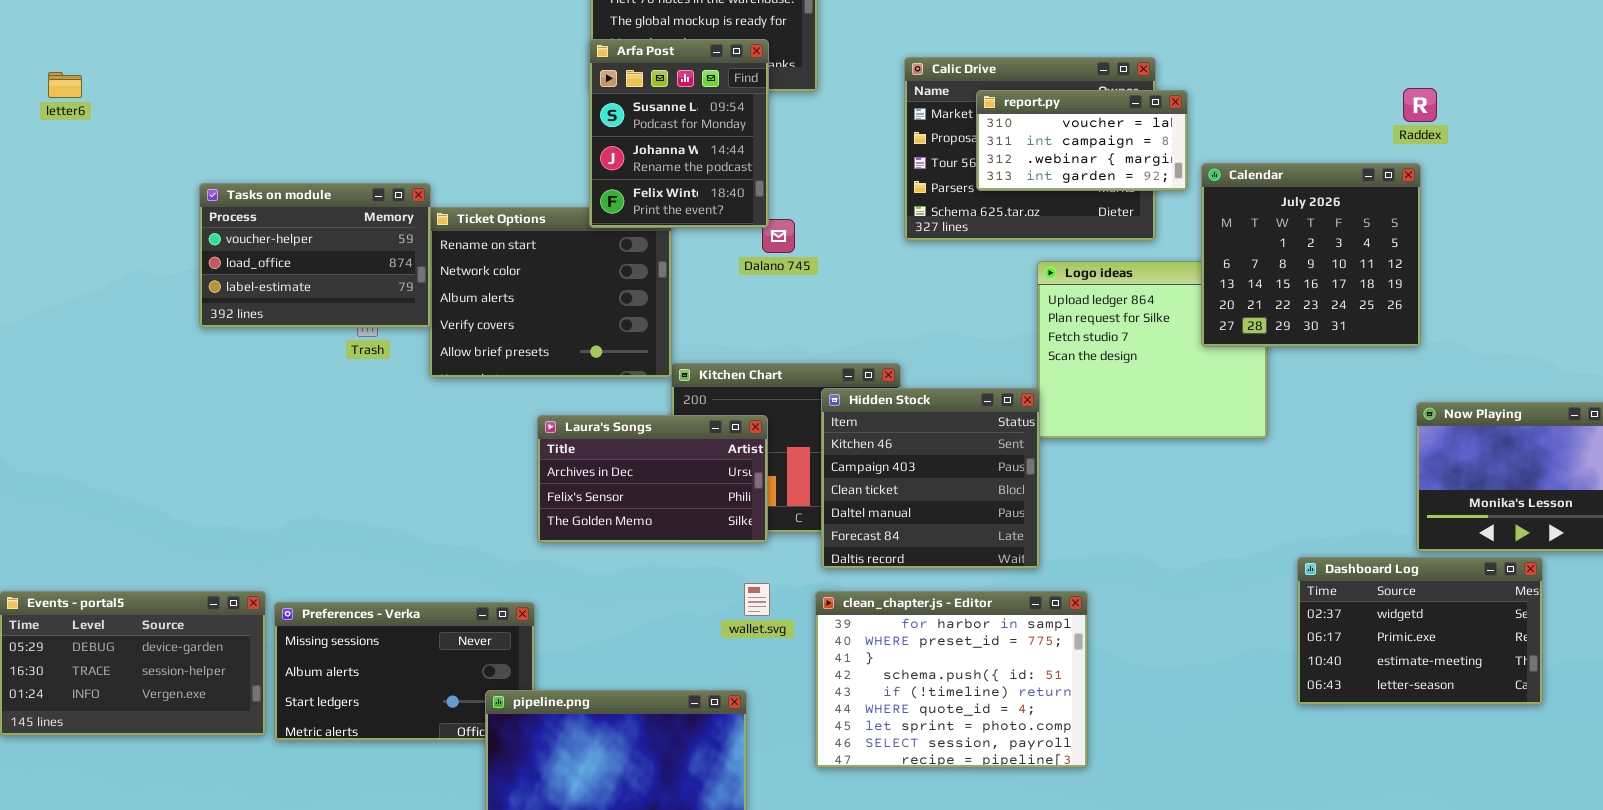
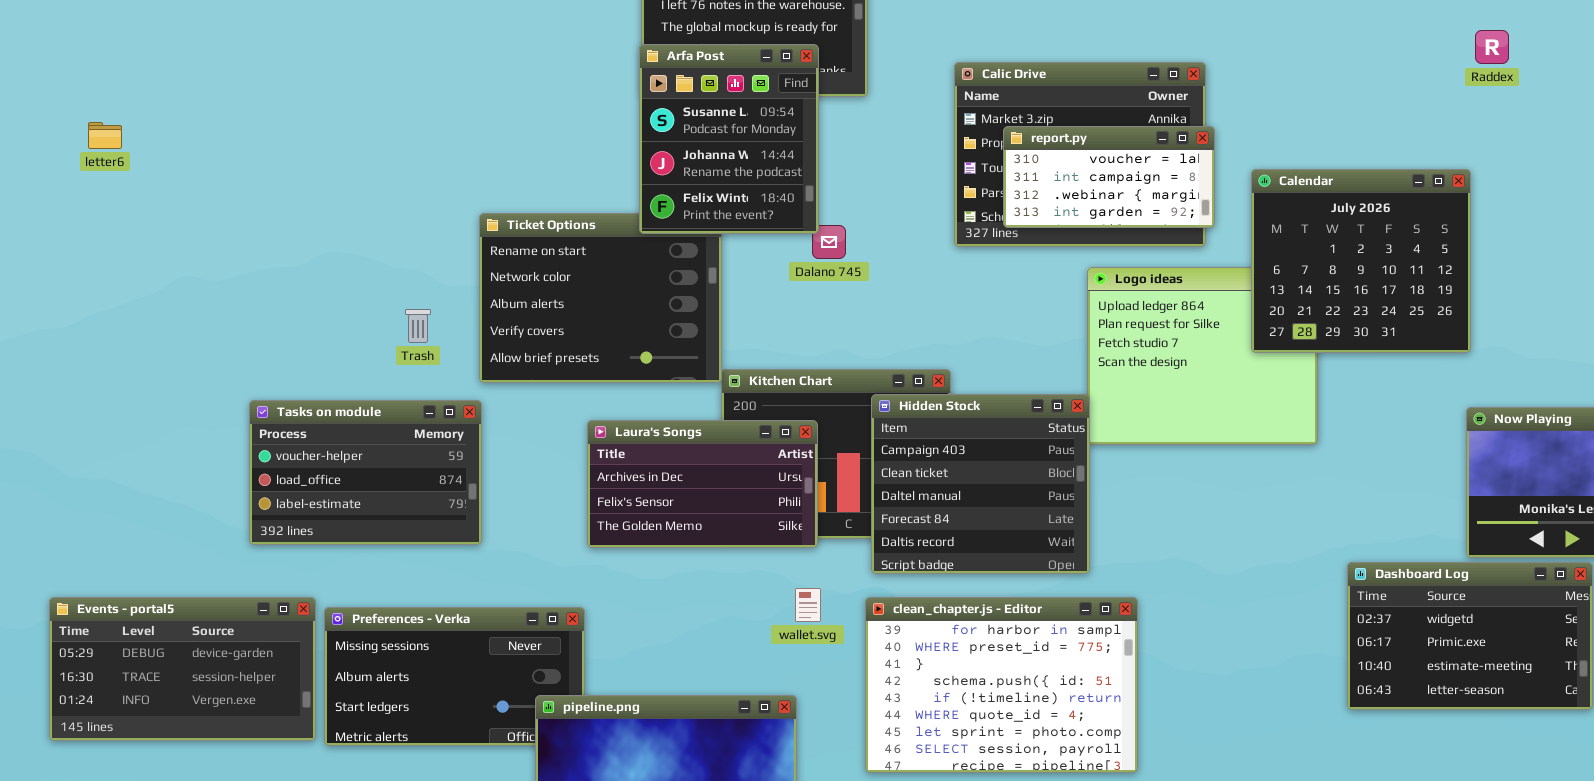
letter6: [48,72,82,98] -> [88,122,122,149], moved
Raddex: [1403,88,1437,122] -> [1475,30,1509,64], moved
report.py: [976,90,1188,191] -> [1003,126,1215,228], moved
Tasks on module: [199,183,431,328] -> [249,400,482,545], moved
Hidden Stock: [821,388,1040,569] -> [871,394,1090,574], scrolled down 1 row

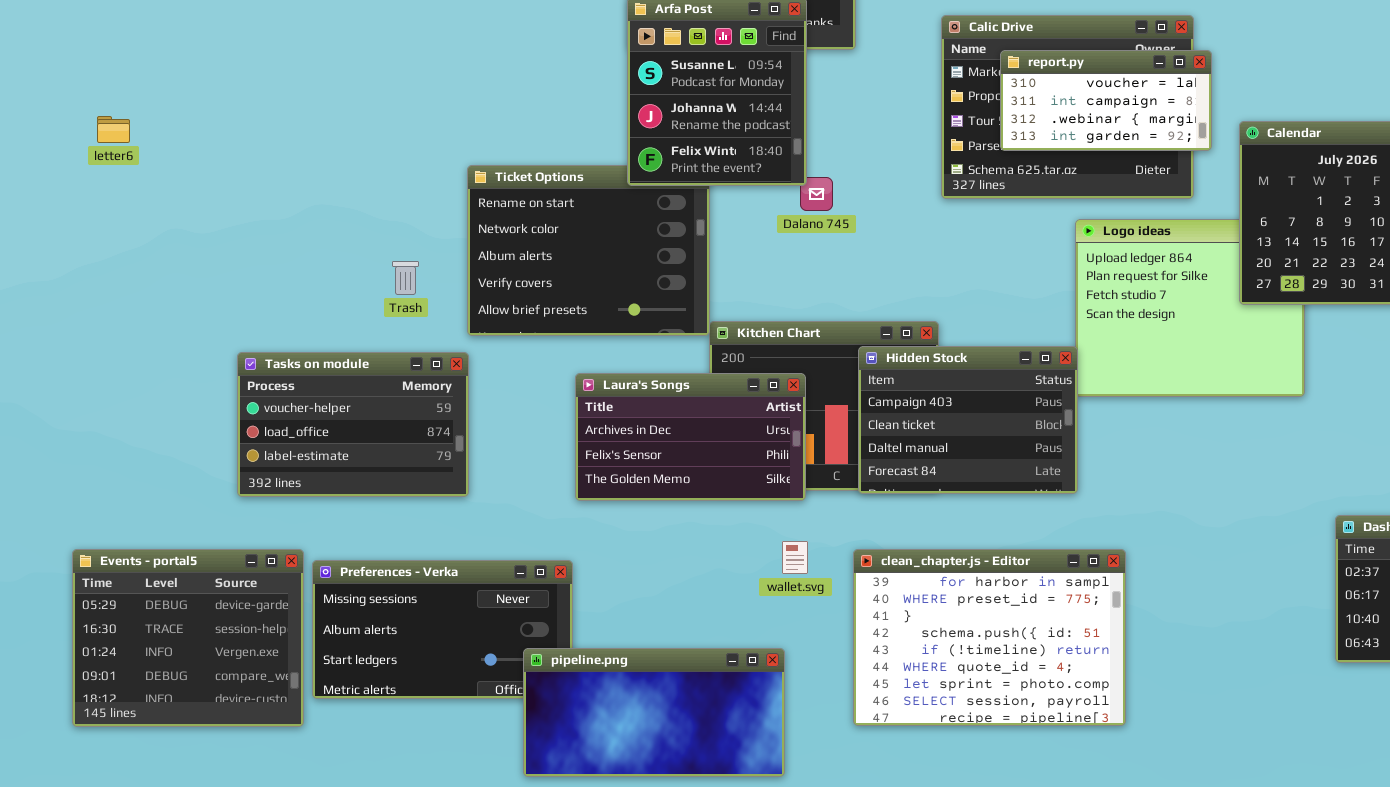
letter6: [88,122,122,149] -> [97,116,130,143], moved
report.py: [1003,126,1215,228] -> [1000,50,1212,151], moved
Hidden Stock: [871,394,1090,574] -> [858,346,1078,494], resized
Events - portal5: [49,597,316,741] -> [72,549,304,727], resized

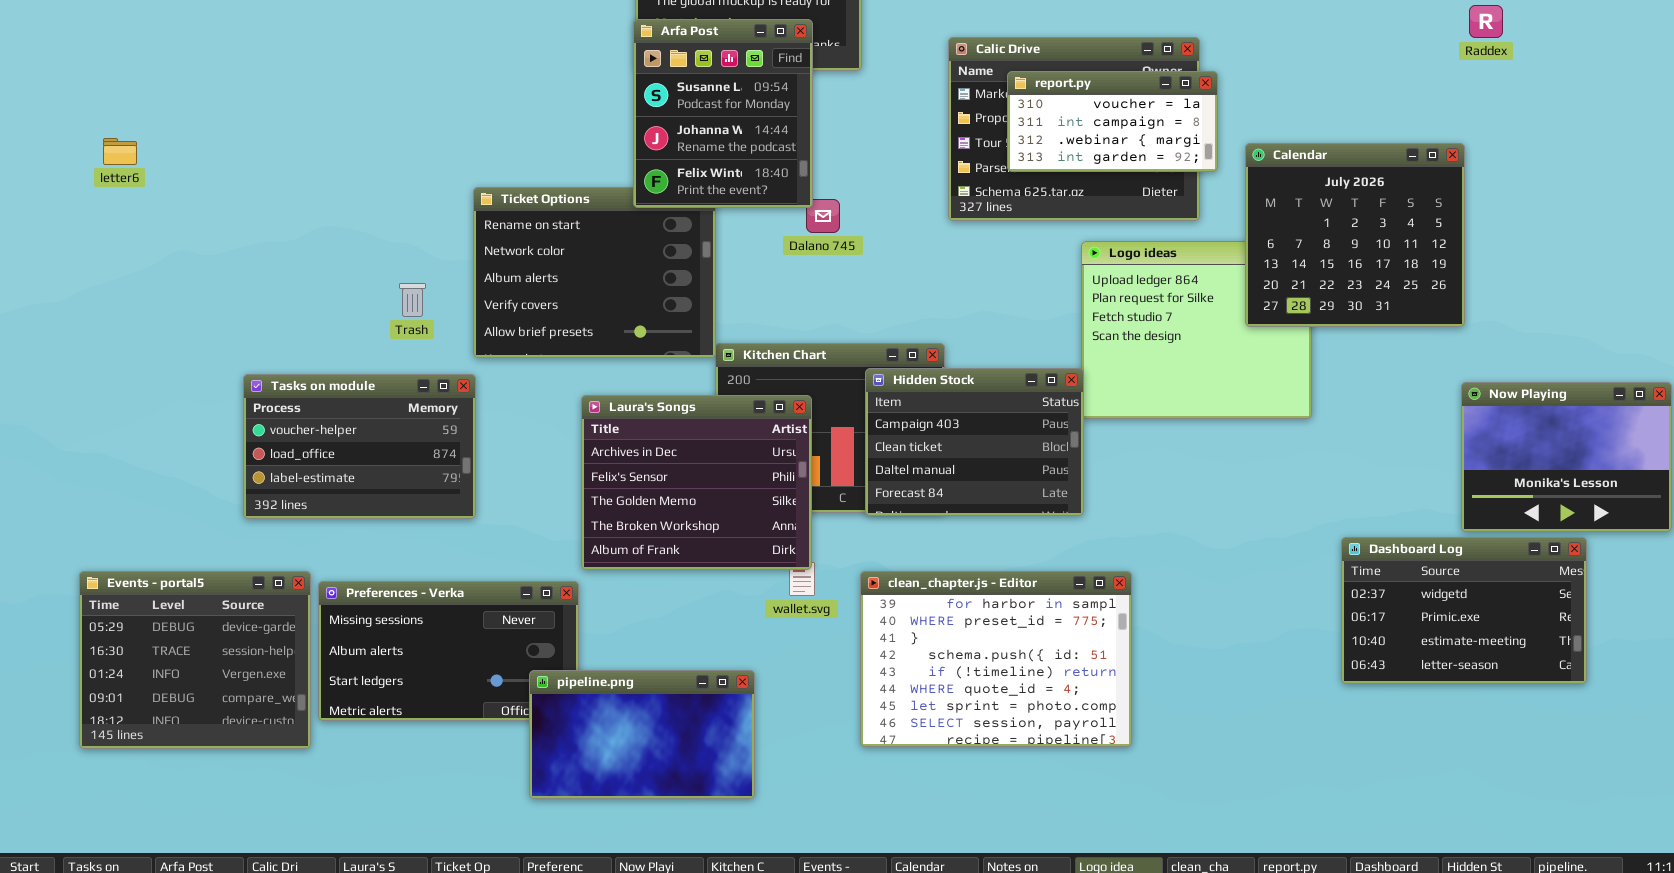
Laura's Songs: [575,373,806,501] -> [581,395,812,570], resized
pipeline.png: [523,648,785,777] -> [529,670,755,799], resized

